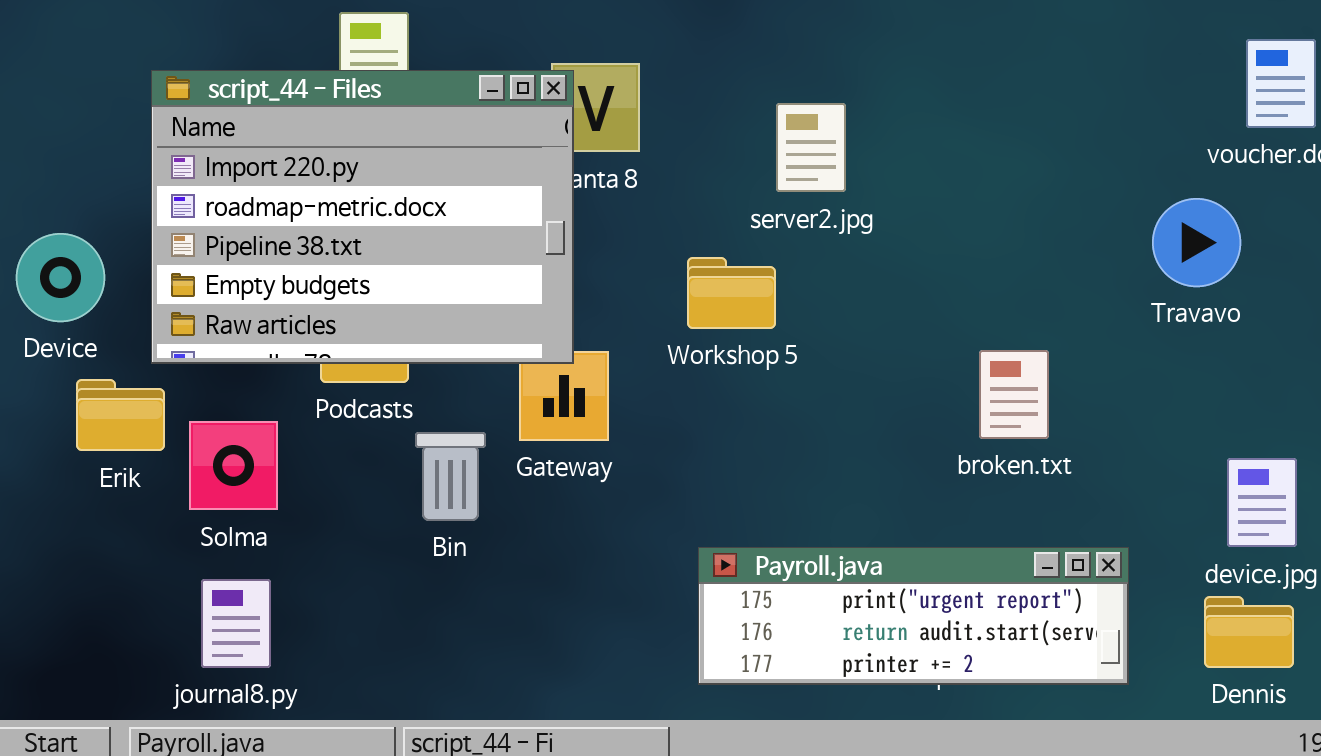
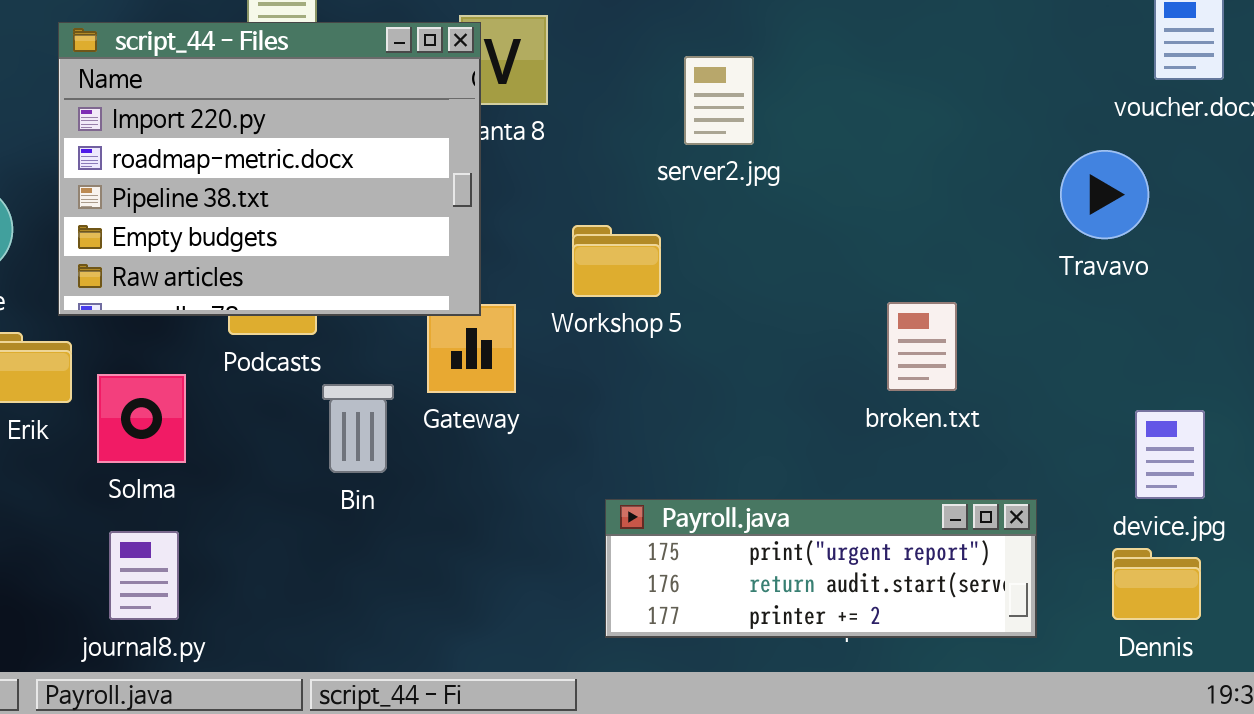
Workshop 5: [687,257,776,329] -> [572,225,661,297], moved

